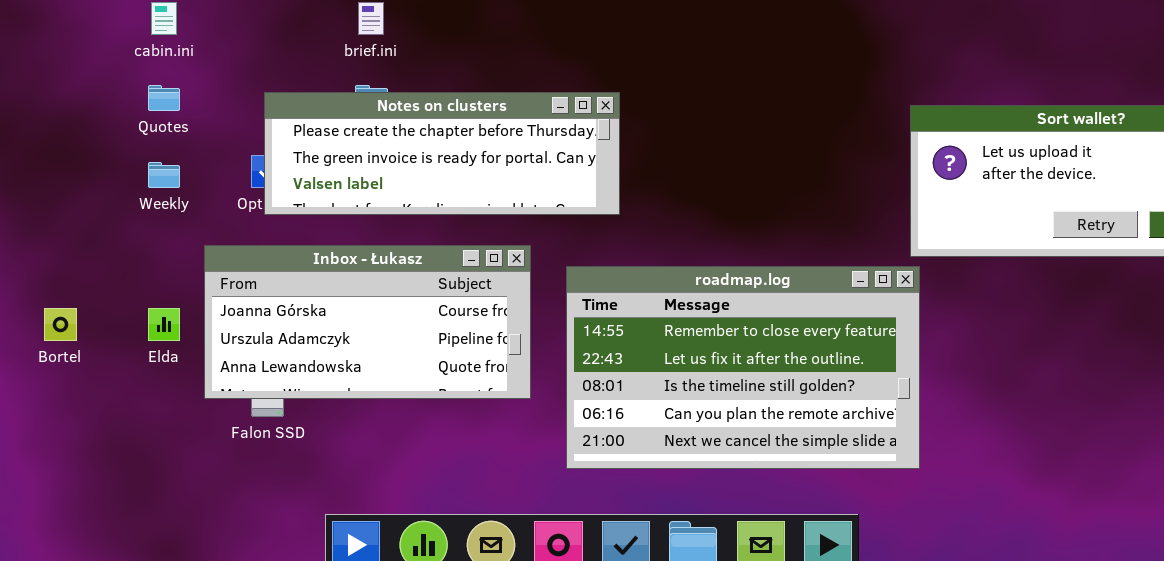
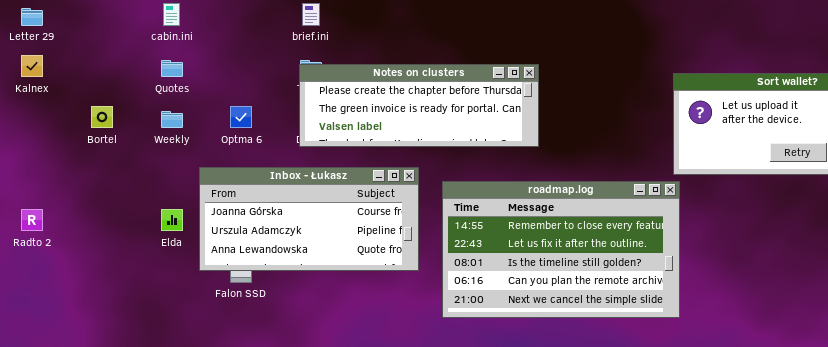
Notes on clusters: [264,92,620,215] -> [299,64,539,147], moved
Bortel: [44,308,77,341] -> [91,106,113,128], moved

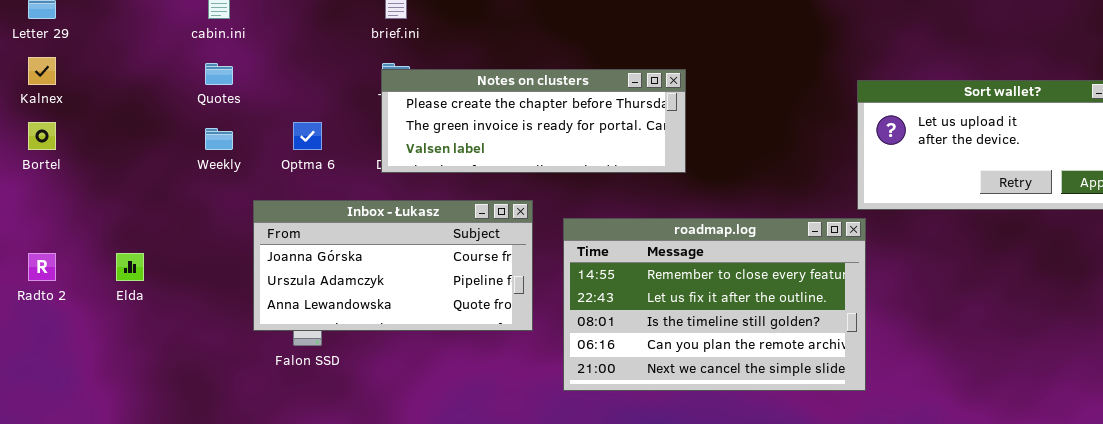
Bortel: [91,106,113,128] -> [28,122,56,150], moved
Elda: [161,209,183,231] -> [116,253,144,281], moved

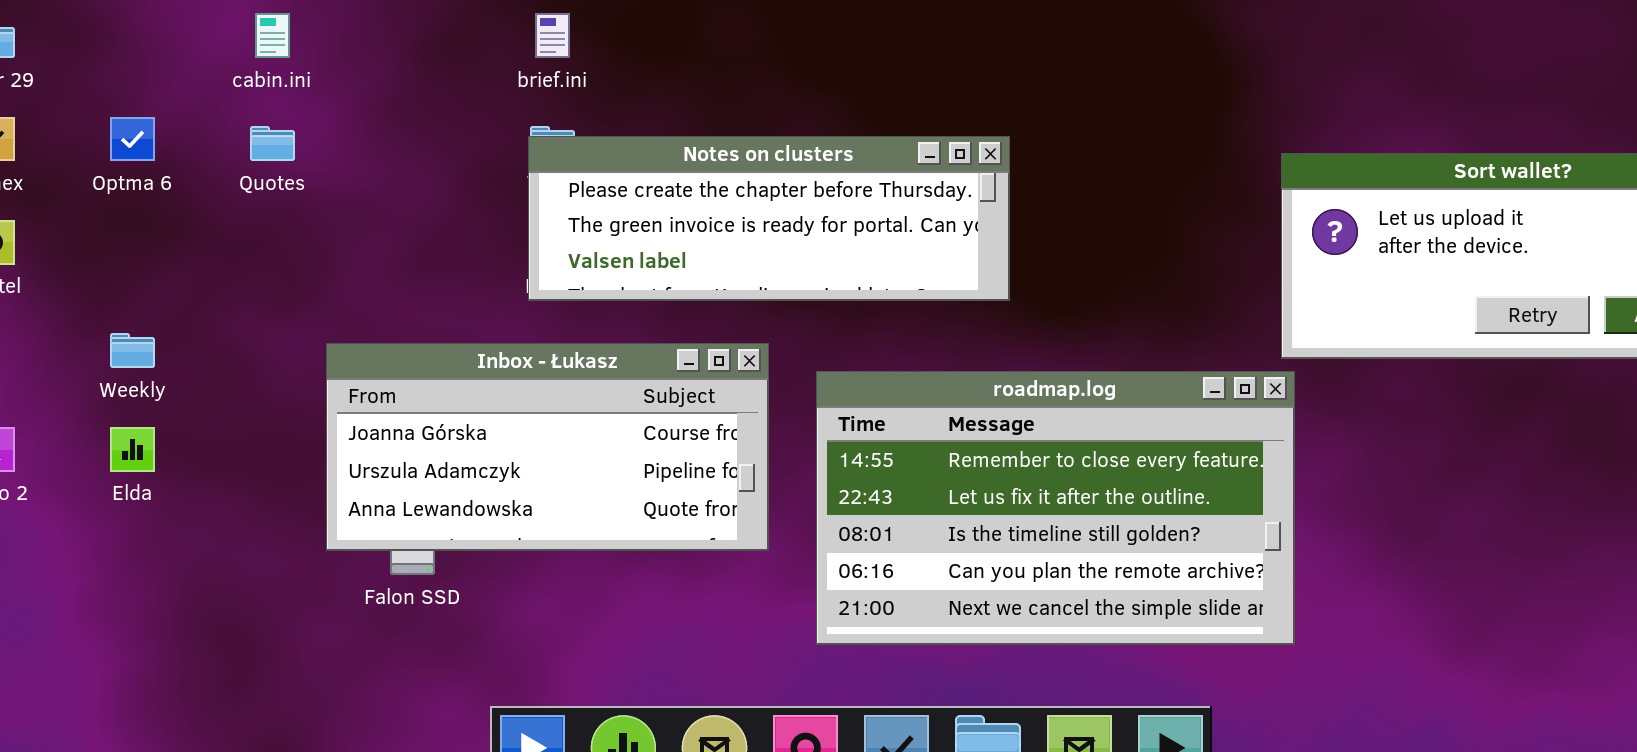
Optma 6: [293,122,322,150] -> [110,117,155,161], moved
Weekly: [205,128,233,150] -> [110,333,155,368], moved

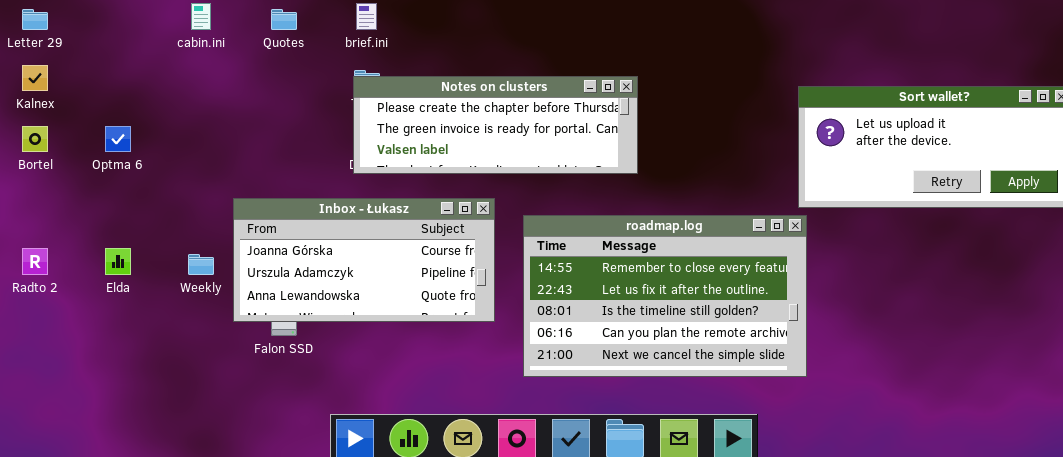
Optma 6: [110,117,155,161] -> [105,126,131,152], moved
Quotes: [250,126,295,161] -> [271,9,297,30], moved
Weekly: [110,333,155,368] -> [188,254,214,275], moved

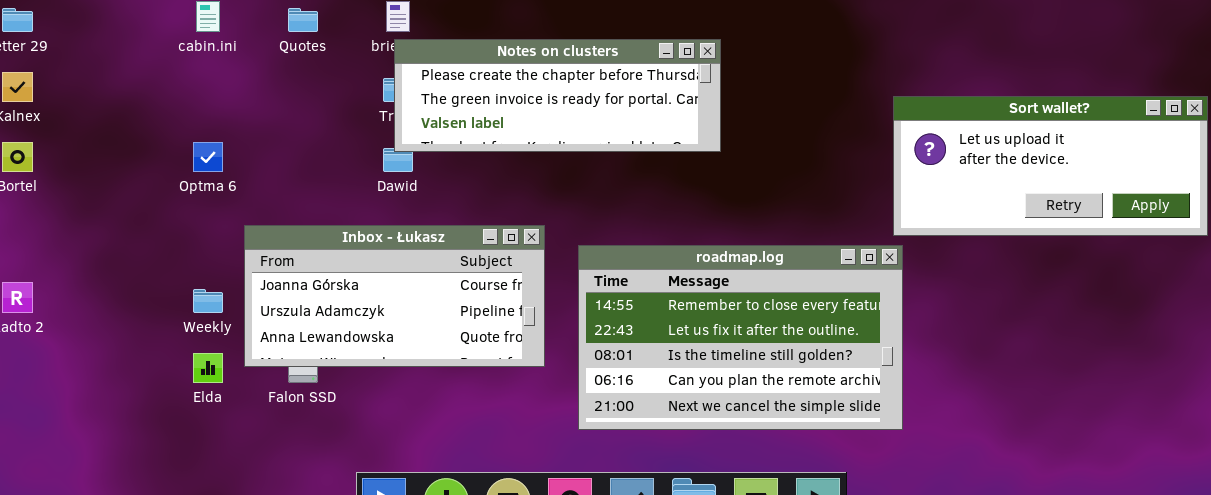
Notes on clusters: [353,76,638,174] -> [394,39,721,152], moved
Optma 6: [105,126,131,152] -> [193,142,223,172], moved
Elda: [105,248,131,275] -> [193,353,223,383], moved

